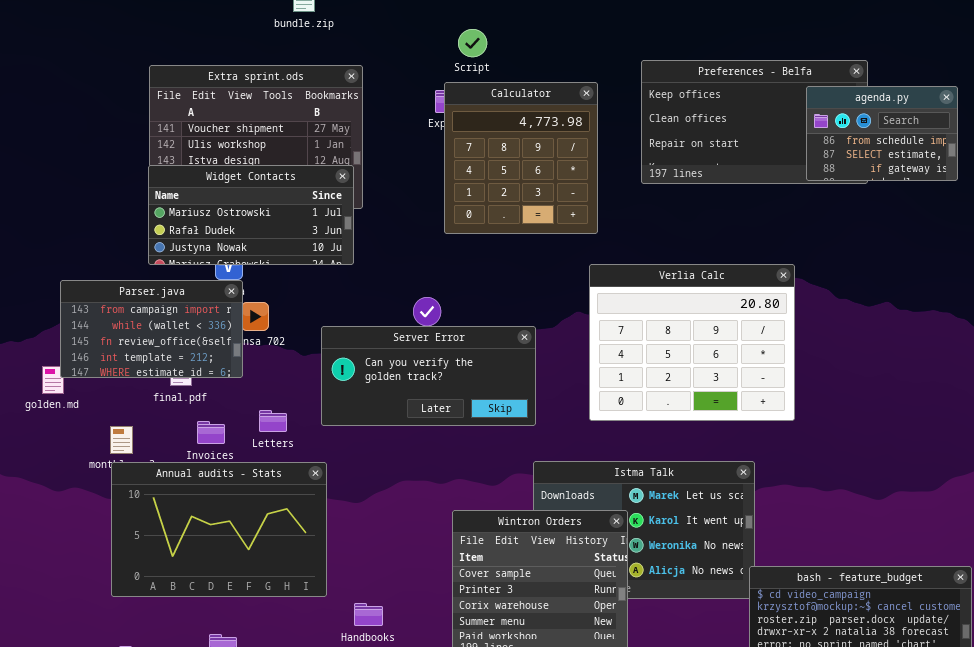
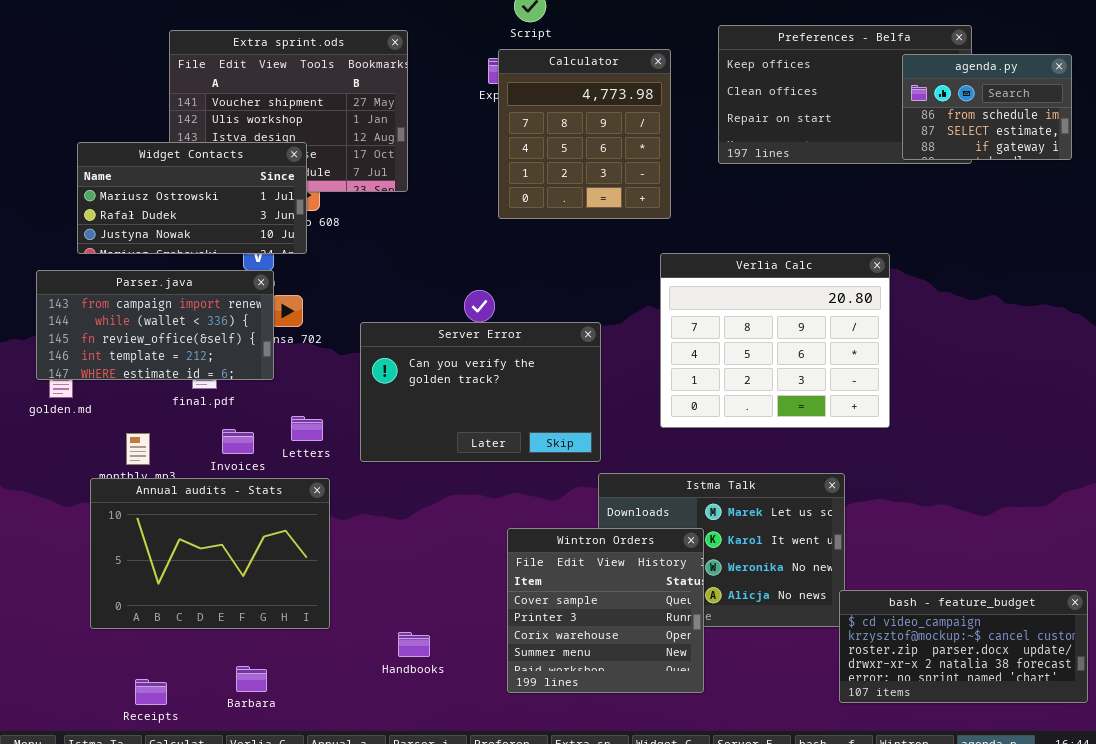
Widget Contacts: [148,165,354,265] -> [77,142,307,254], moved
Parser.java: [60,280,243,378] -> [36,270,274,380], resized
Server Error: [321,326,536,426] -> [360,322,601,462], resized
Annual audits - Stats: [111,462,327,597] -> [90,478,330,629], moved

